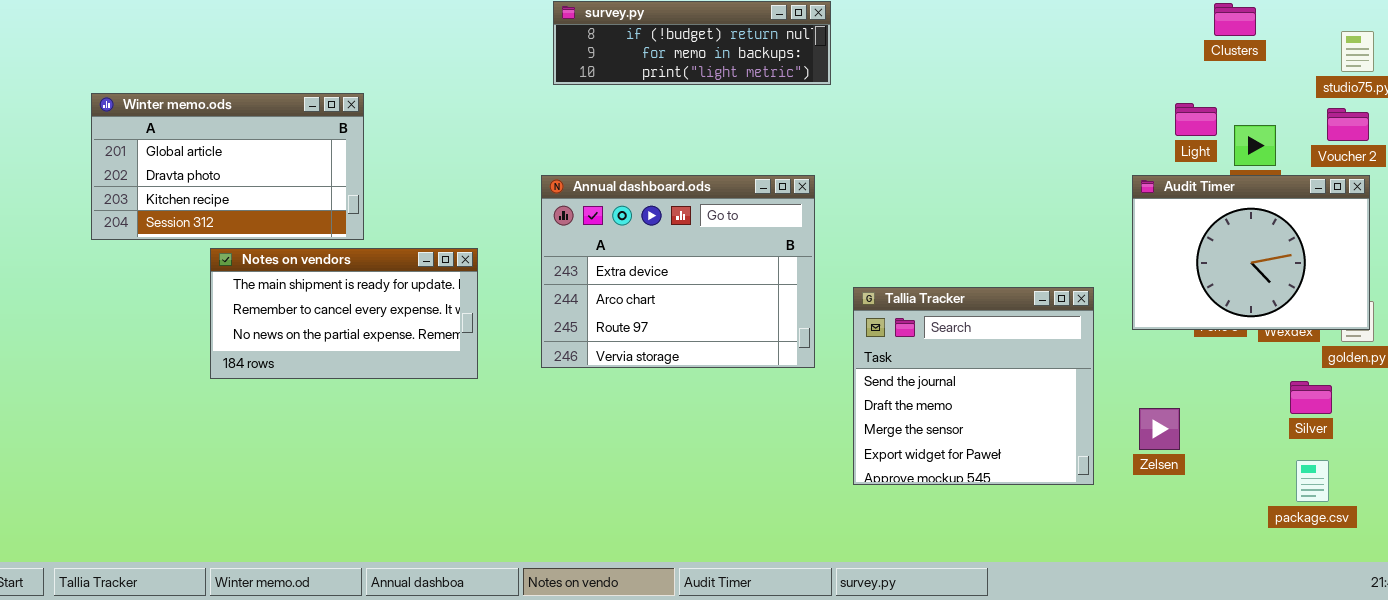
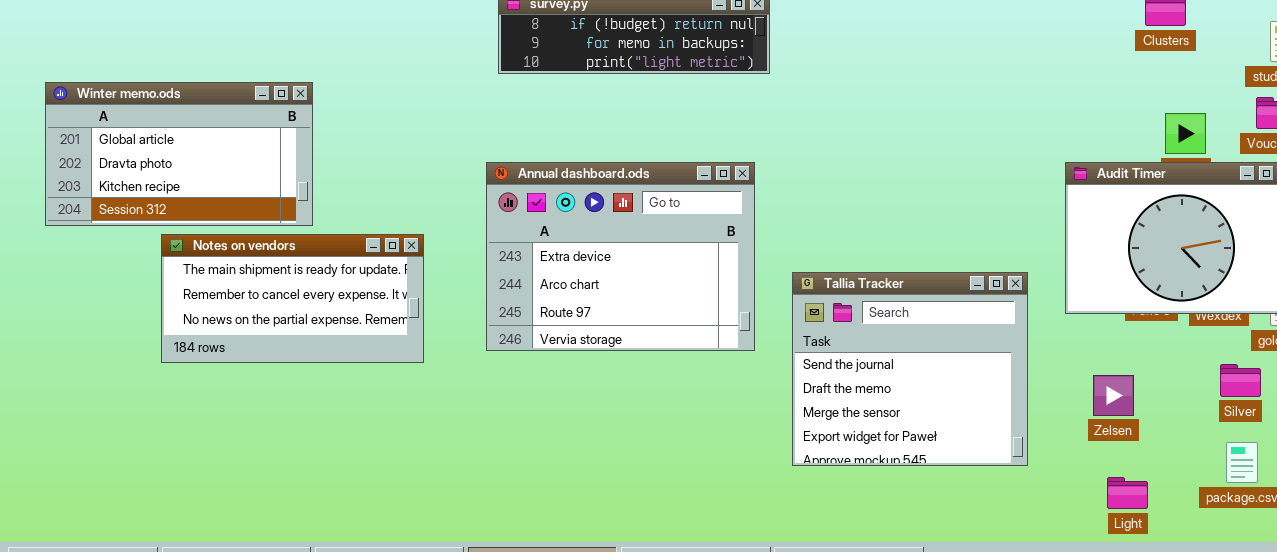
Light: [1175,103,1217,136] -> [1107,477,1148,509], moved
Zelsen: [1139,408,1180,450] -> [1093,375,1134,416], moved

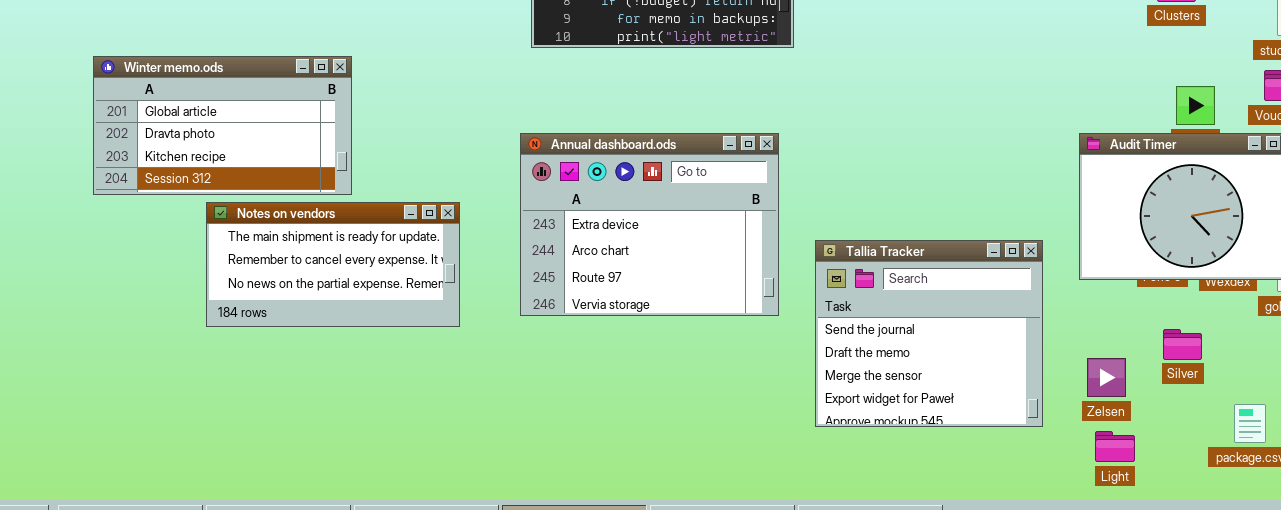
Silver: [1220,364,1261,397] -> [1163,329,1202,360], moved
Zelsen: [1093,375,1134,416] -> [1087,358,1126,397], moved
Light: [1107,477,1148,509] -> [1095,431,1135,462], moved

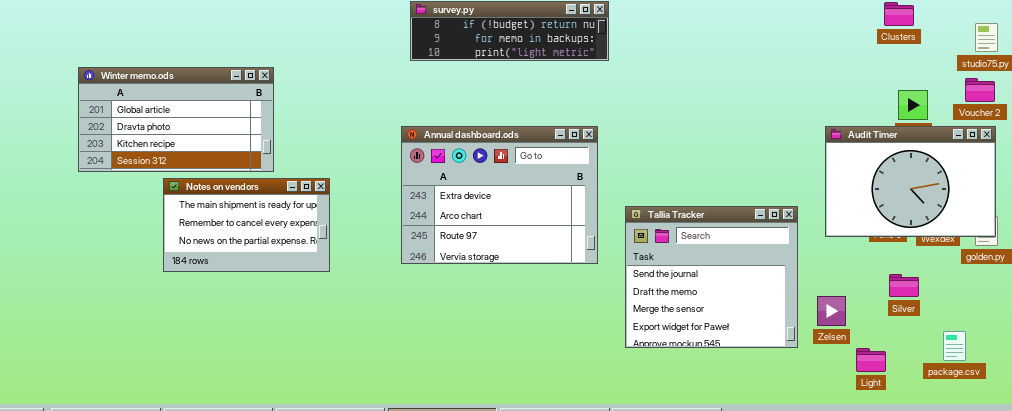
Notes on vendors: [206,202,460,327] -> [163,178,330,272], resized
Zelsen: [1087,358,1126,397] -> [817,296,846,326], moved
Light: [1095,431,1135,462] -> [856,348,886,372], moved

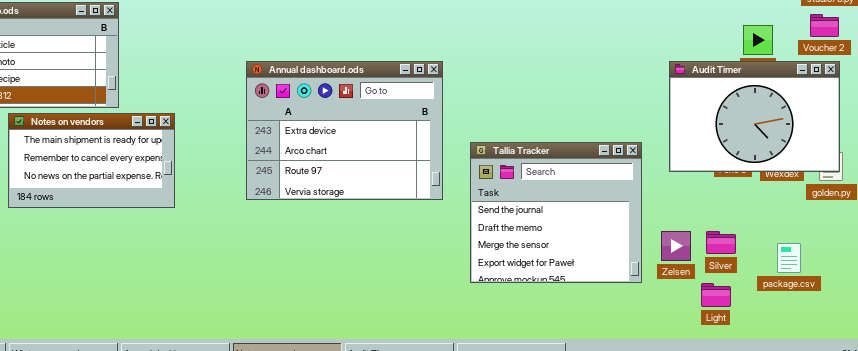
Silver: [889,274,919,297] -> [706,231,736,254], moved
package.csv: [943,331,966,361] -> [777,243,801,273], moved

